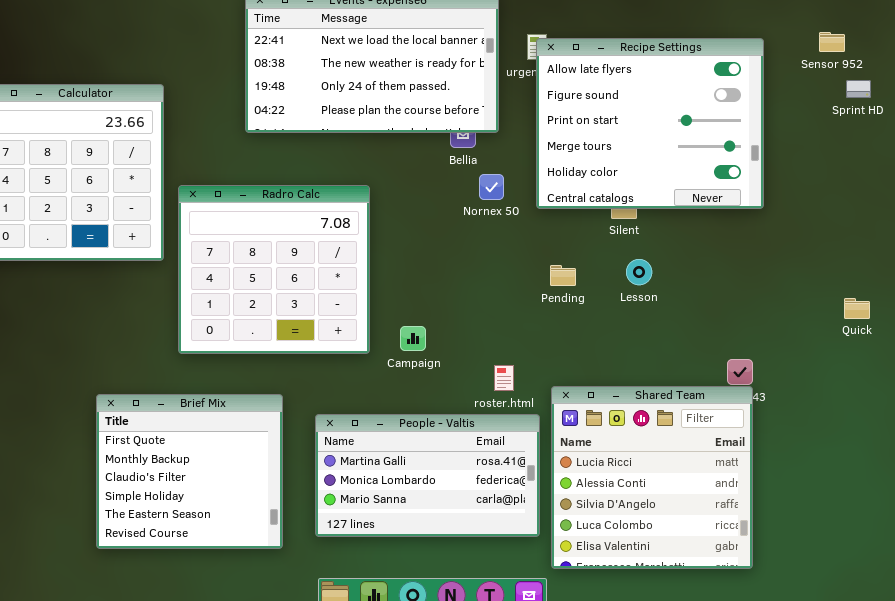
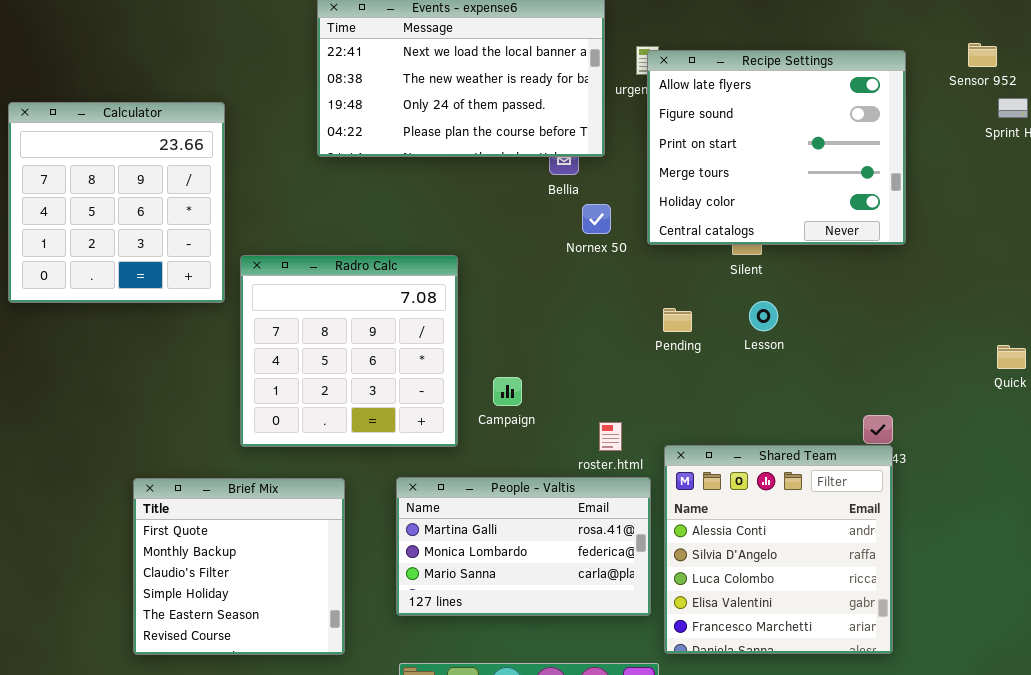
Radro Calc: [178,185,370,354] -> [240,255,458,447], moved
Shared Team: [551,386,753,569] -> [664,445,893,654], scrolled down 1 row
Brief Mix: [96,394,283,549] -> [133,478,345,655], moved

